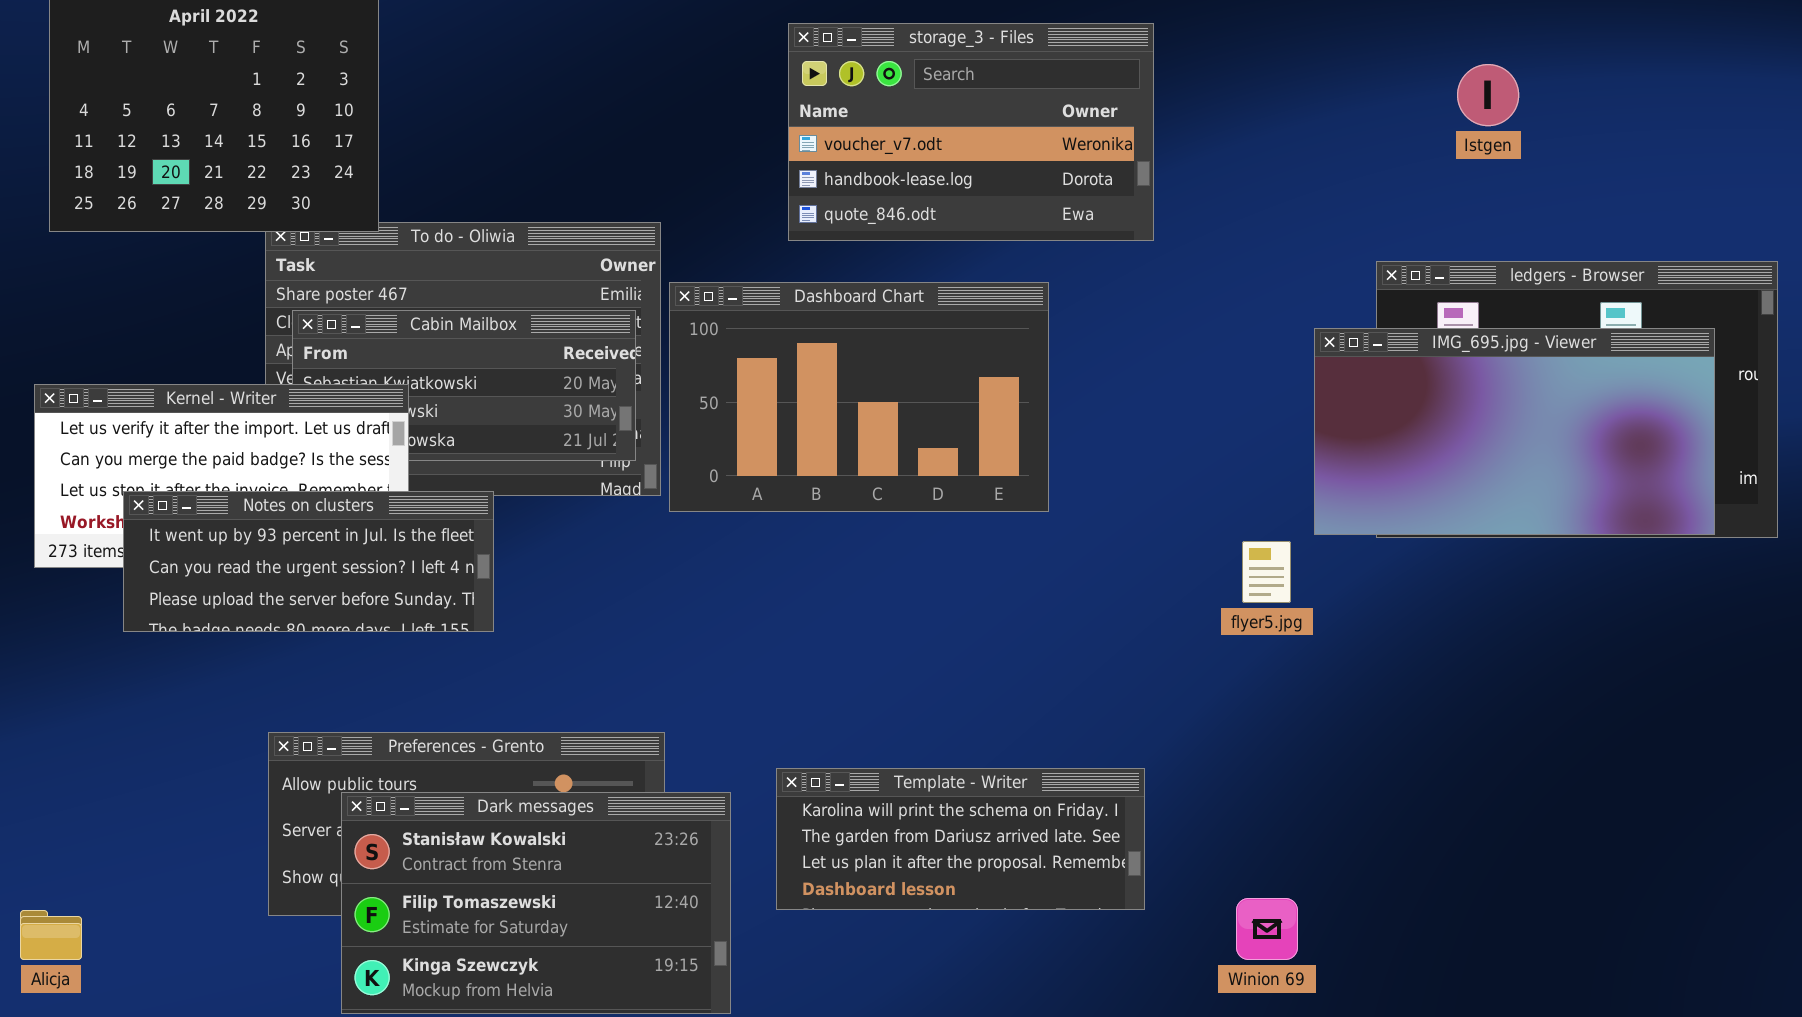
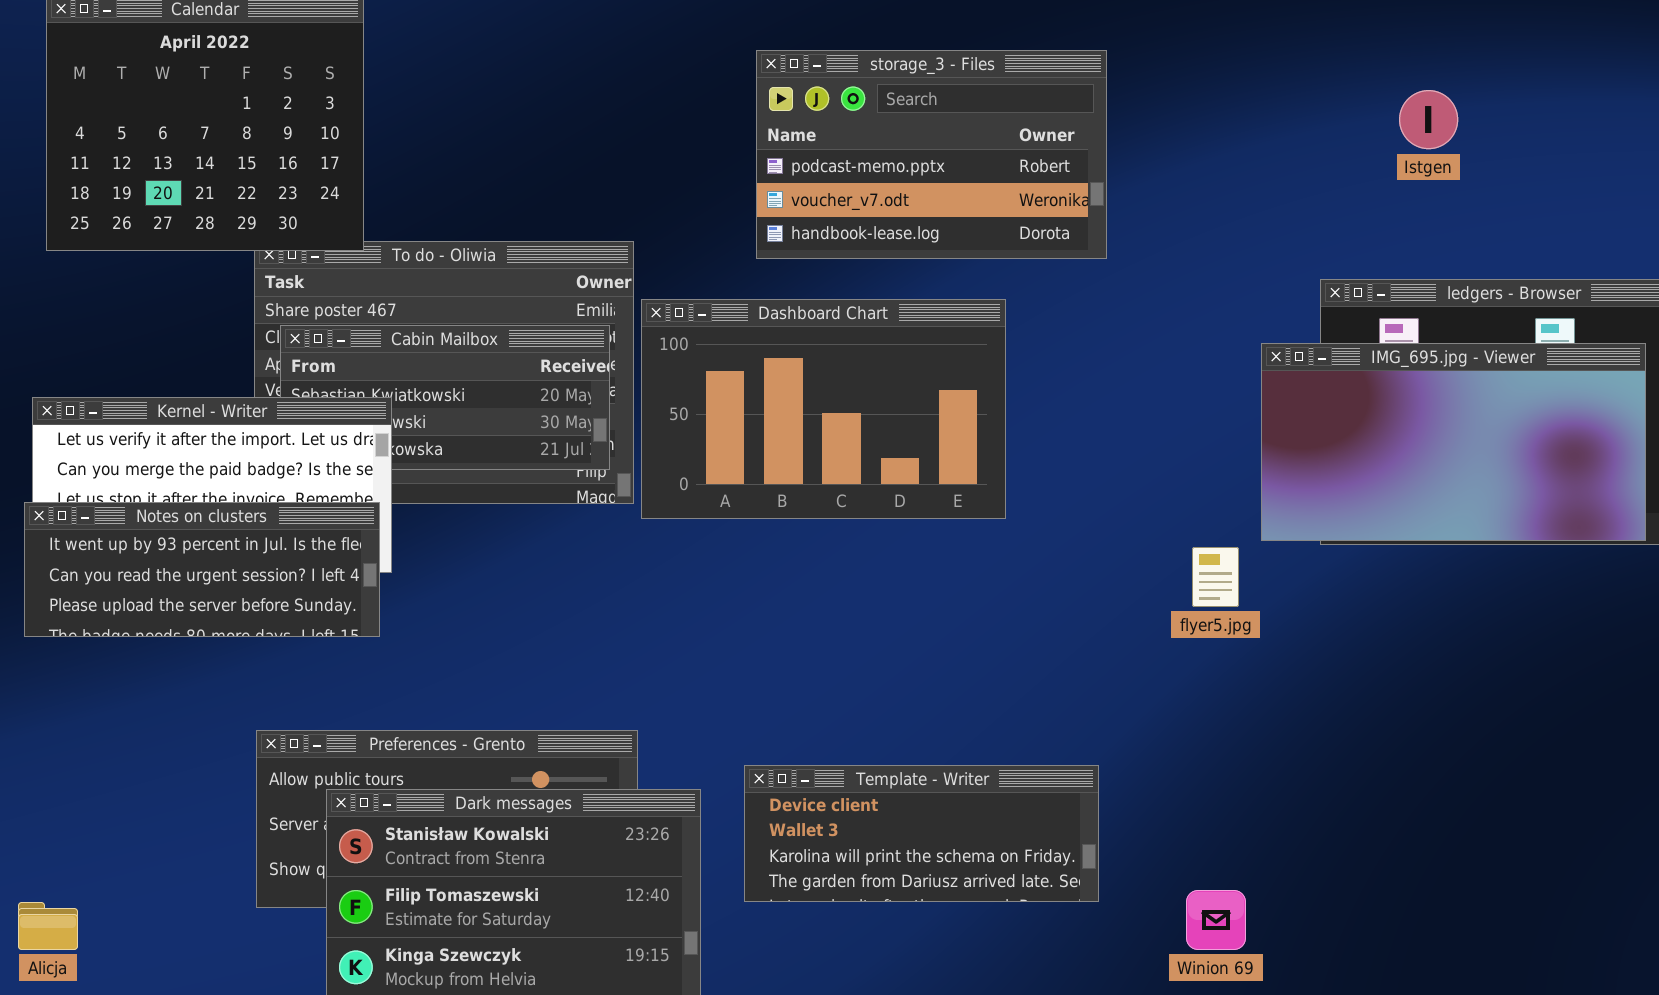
storage_3 - Files: [788,23,1154,241] -> [756,50,1107,259], scrolled up 1 row
Notes on clusters: [123,491,494,632] -> [24,502,380,637], moved
Template - Writer: [776,768,1145,910] -> [744,765,1099,902], scrolled up 2 rows

